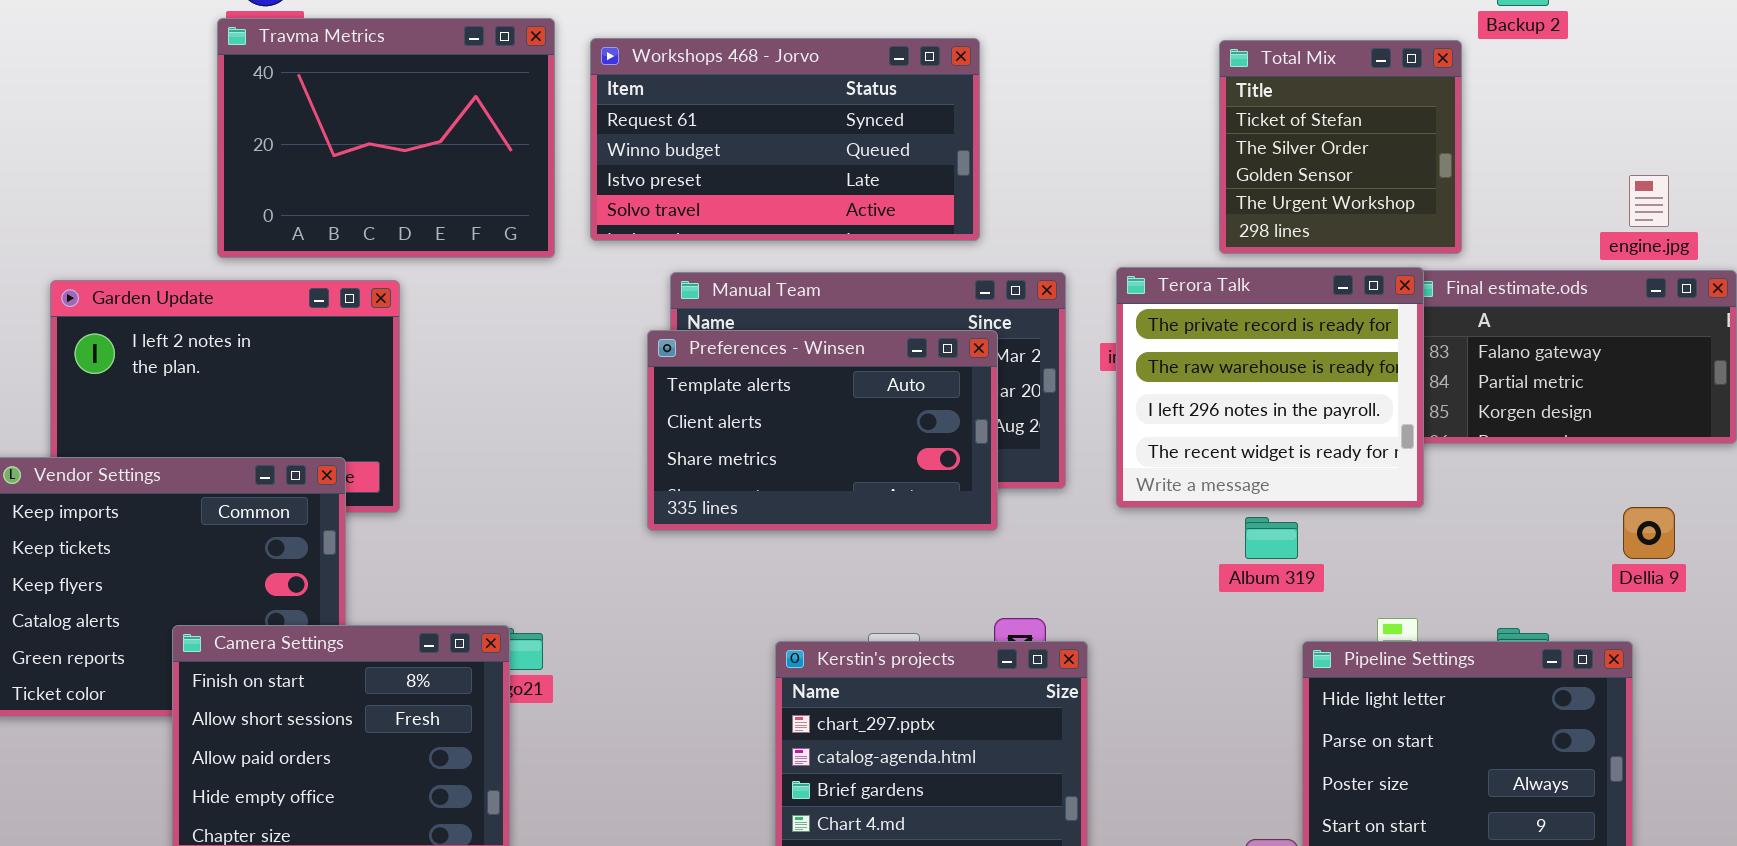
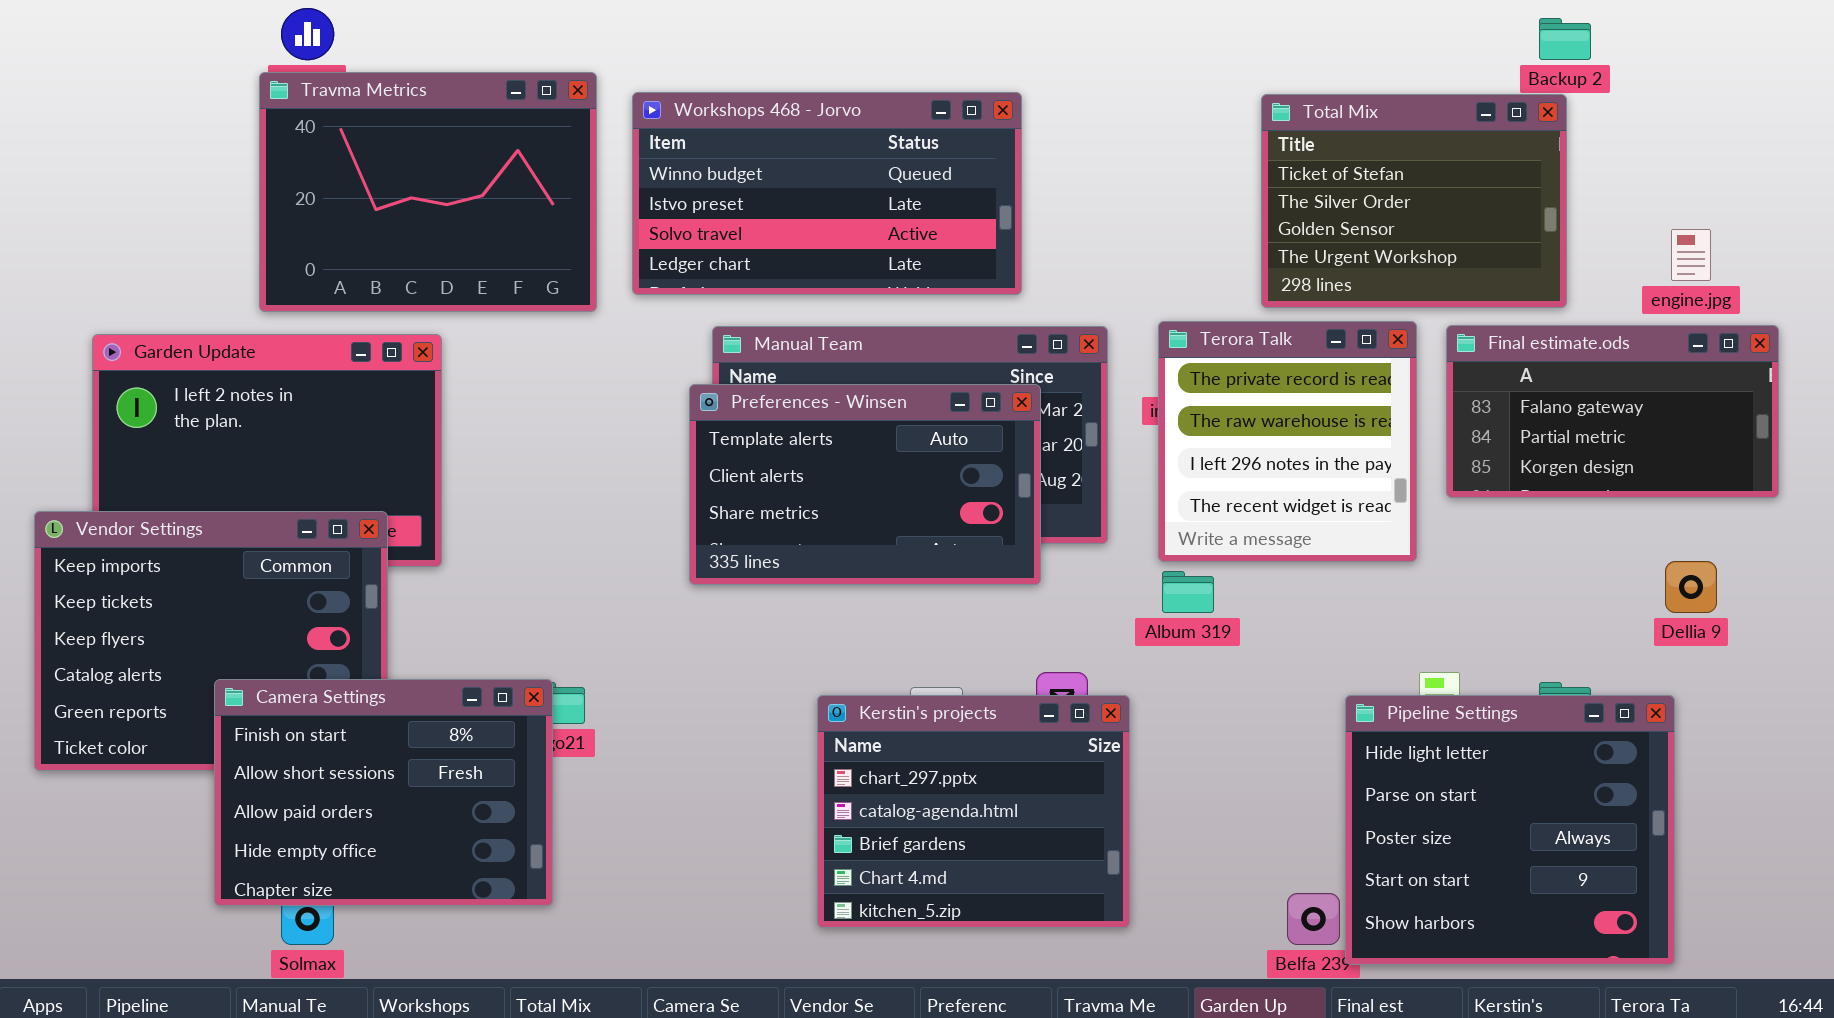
Workshops 468 - Jorvo: [590,38,980,241] -> [632,92,1022,295], scrolled down 1 row
Total Mix: [1219,40,1462,254] -> [1261,94,1567,308], resized
Terora Talk: [1116,267,1424,508] -> [1158,321,1417,562], resized
Album 319: [1245,517,1298,559] -> [1162,571,1214,613], moved

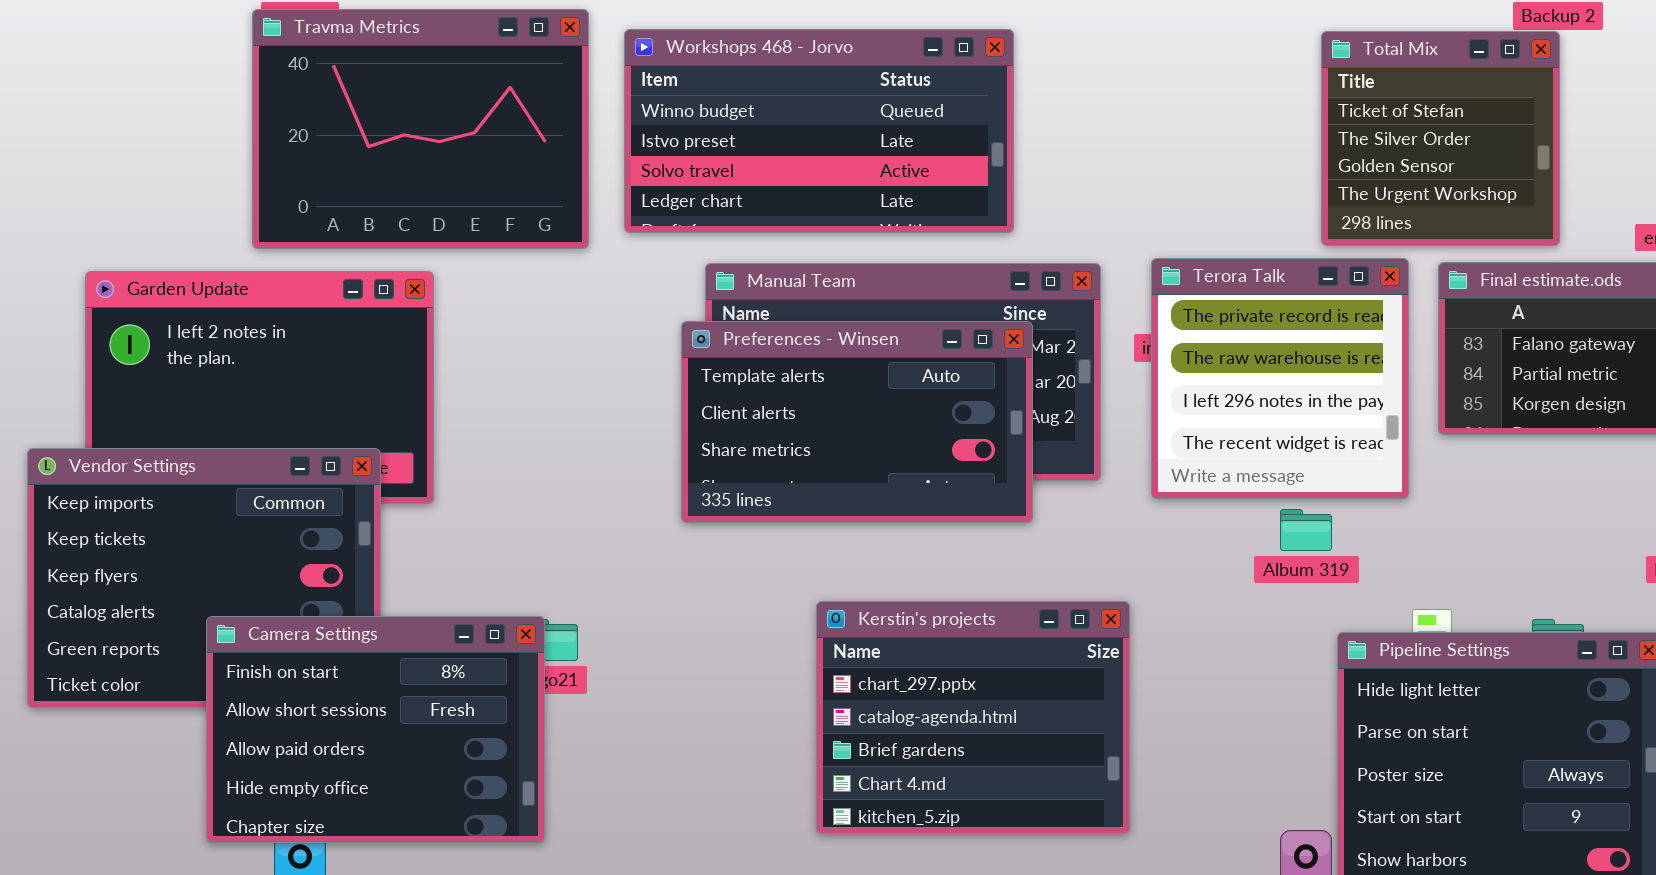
Total Mix: [1261,94,1567,308] -> [1321,31,1560,246], resized
Album 319: [1162,571,1214,613] -> [1280,509,1332,551], moved
Kerstin's projects: [817,695,1130,928] -> [816,601,1130,834], moved

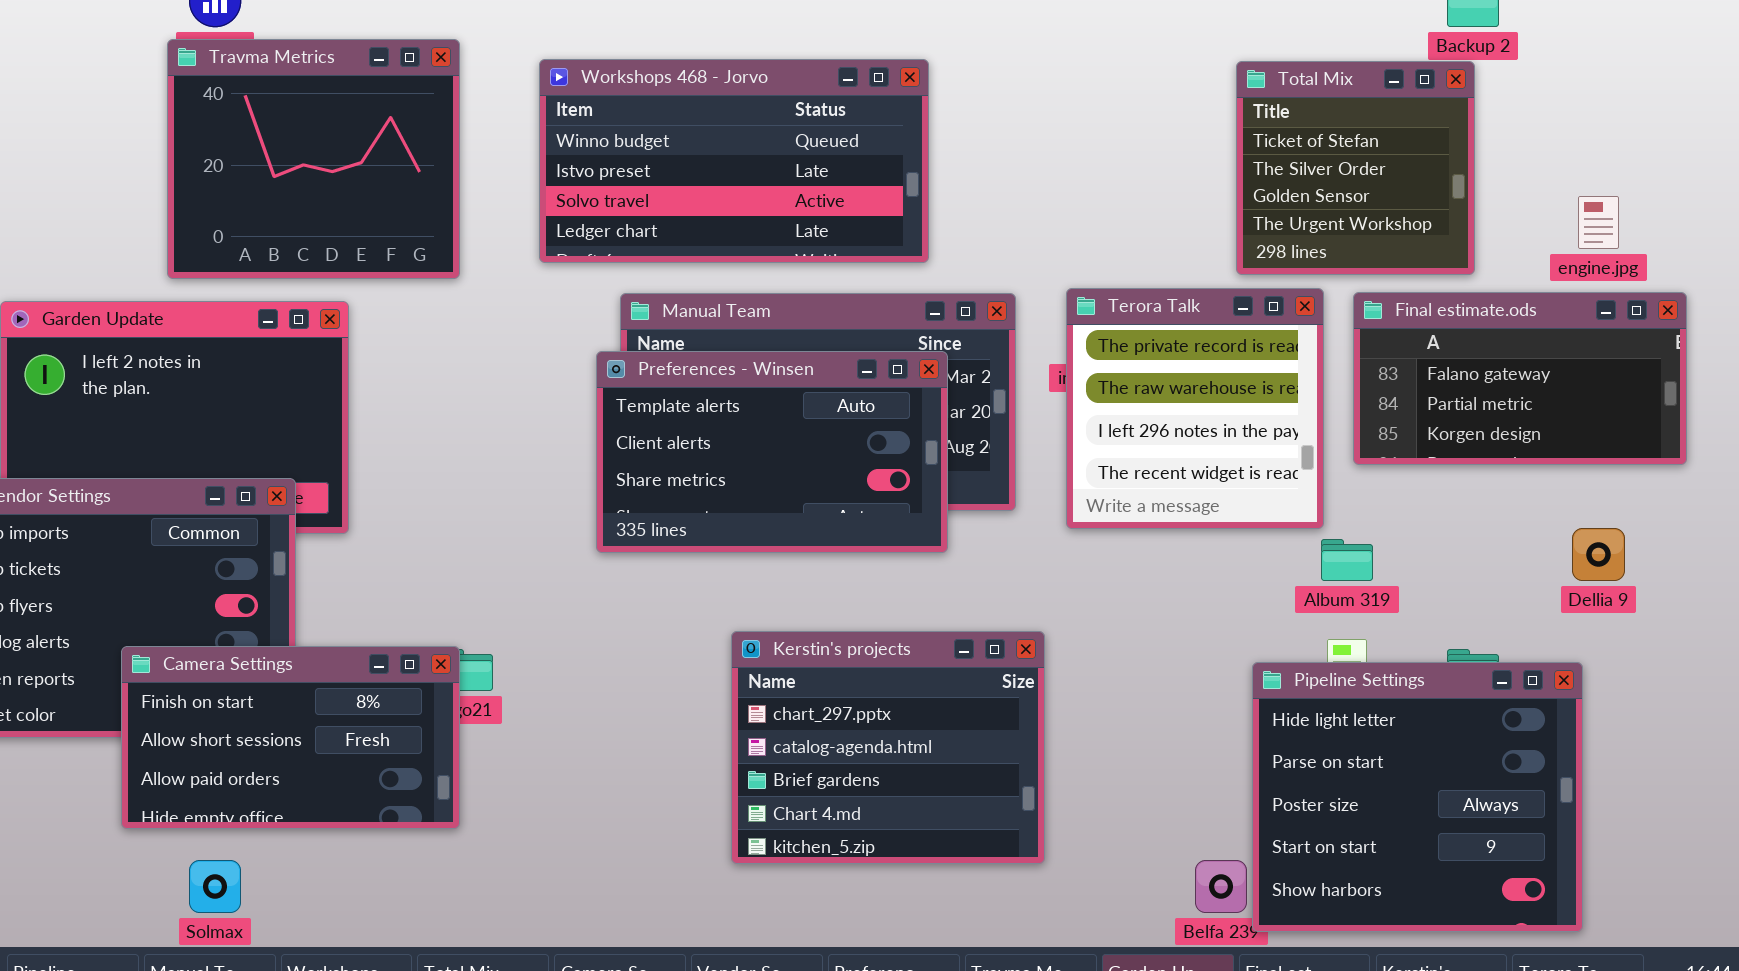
Travma Metrics: [252,9,589,249] -> [167,39,460,279], resized
Album 319: [1280,509,1332,551] -> [1321,539,1373,581], moved
Camera Settings: [206,616,545,843] -> [121,646,460,829], resized

